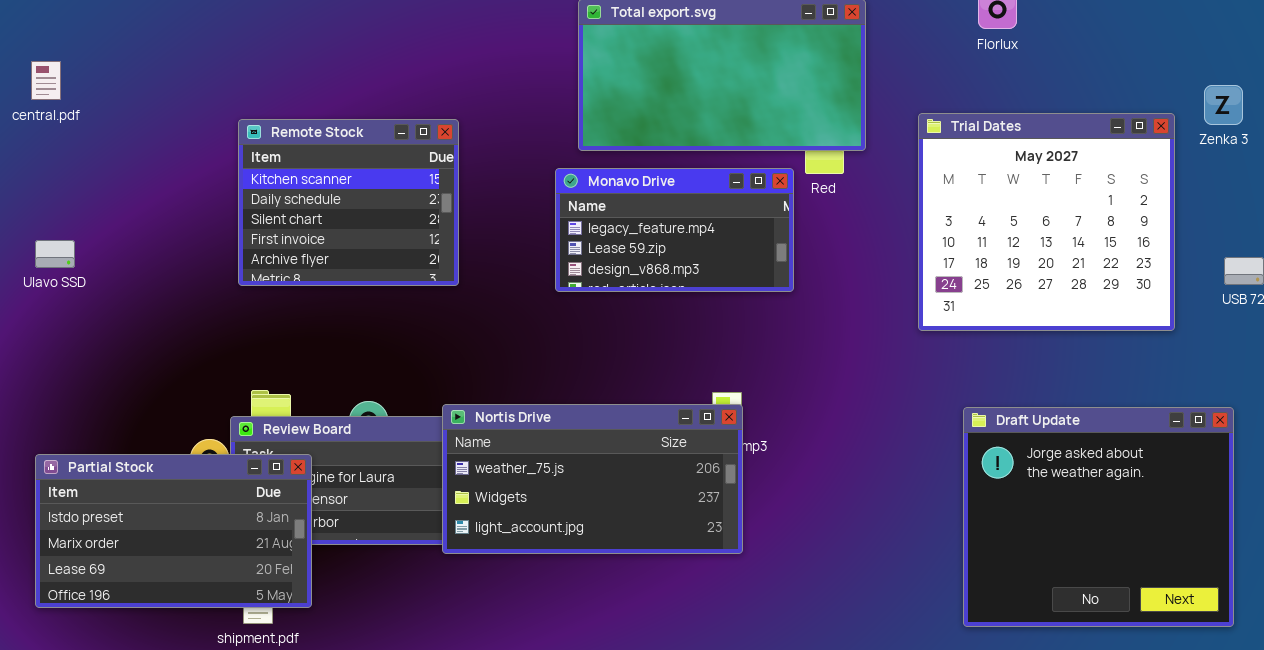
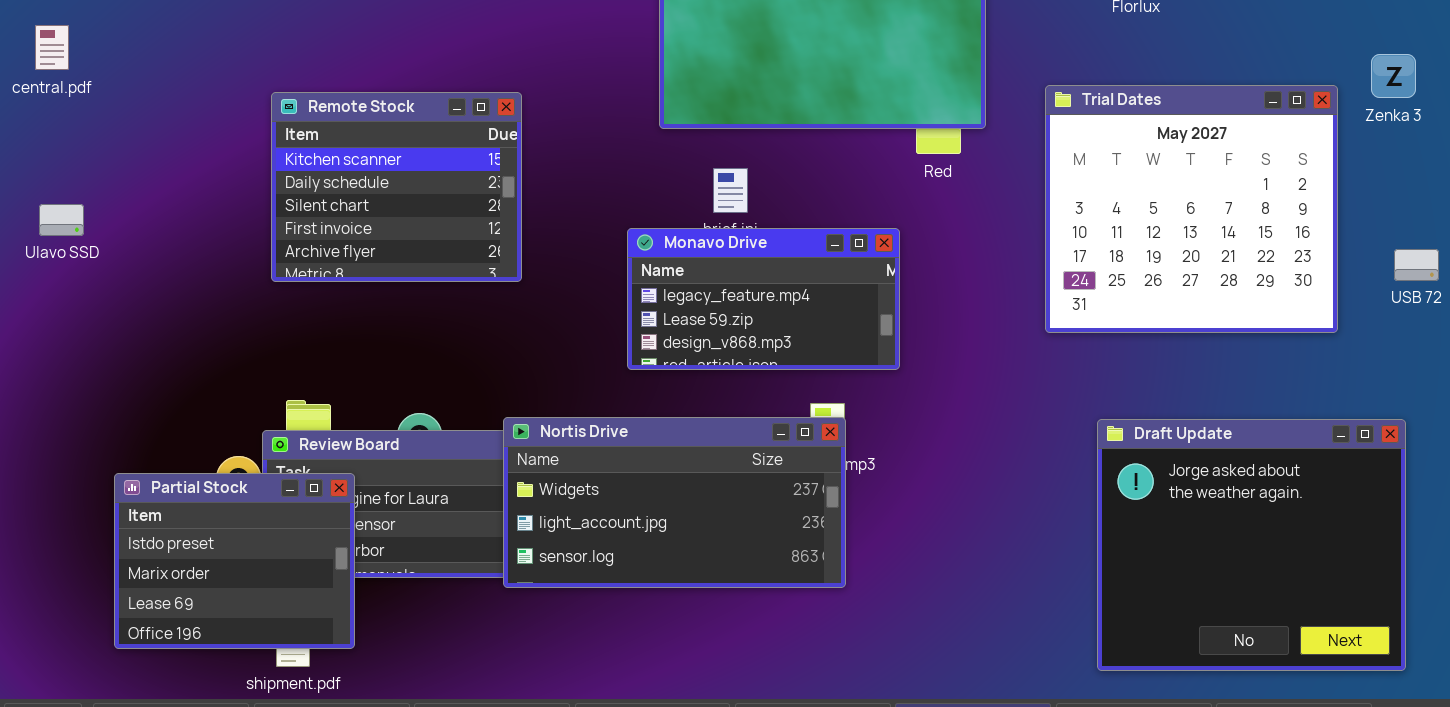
Monavo Drive: [555,168,794,292] -> [627,228,900,370], moved
Ulavo SSD: [35,240,75,268] -> [39,204,84,236], moved
Nortis Drive: [442,404,743,554] -> [503,417,846,588], scrolled down 1 row
Partial Stock: [35,454,312,608] -> [114,473,355,649], resized

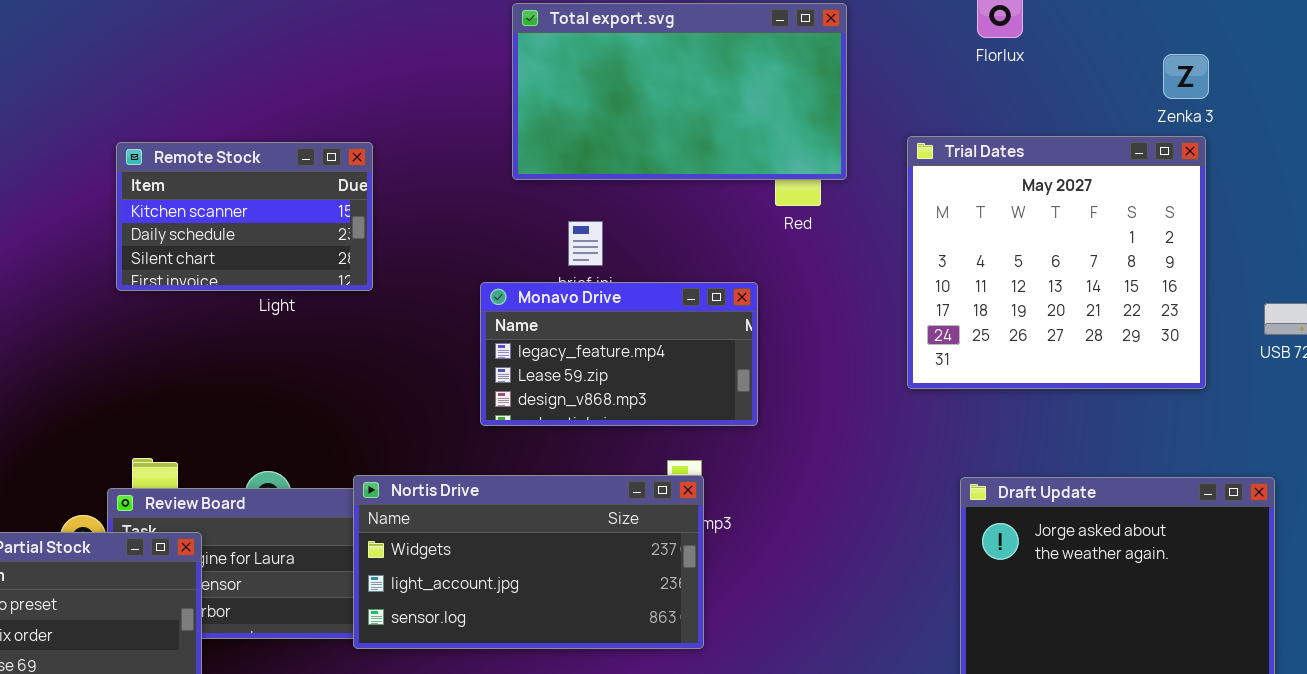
Zenka 3: [1371,54,1416,98] -> [1163,54,1209,99], moved
Remote Stock: [271,92,522,282] -> [116,142,373,291], resized

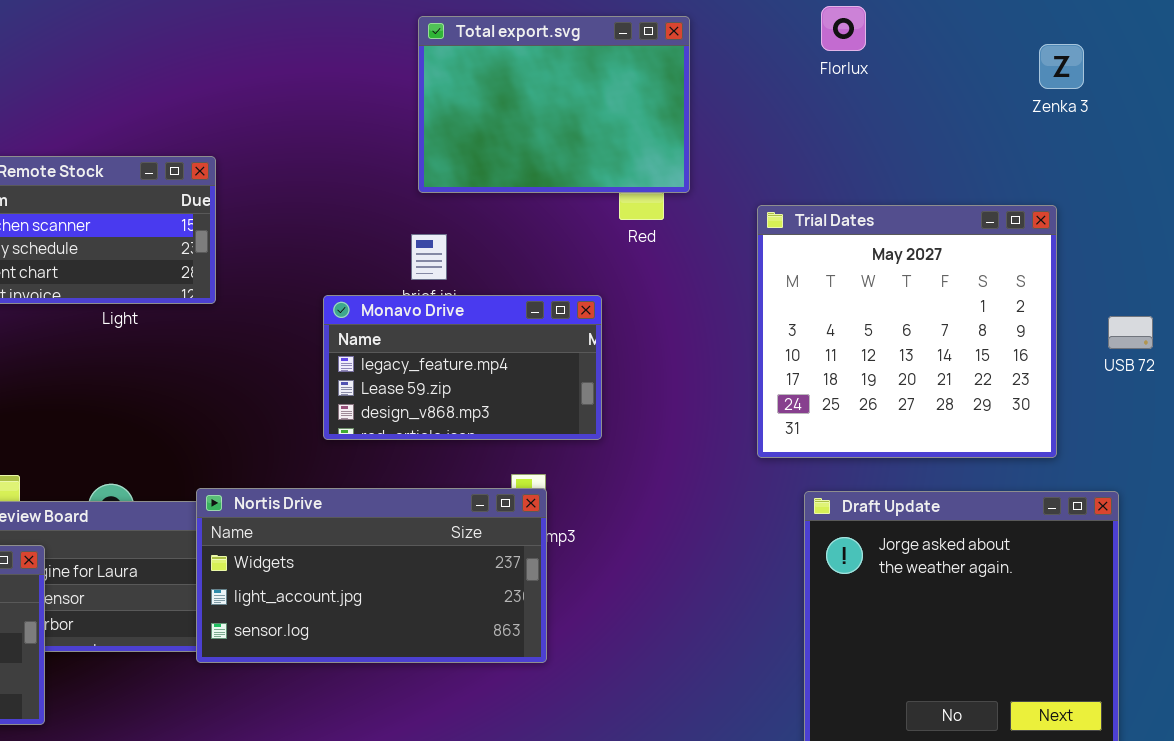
Total export.svg: [512,3,847,180] -> [418,16,690,193], resized
Zenka 3: [1163,54,1209,99] -> [1039,44,1084,89], moved
Trial Dates: [907,136,1206,389] -> [757,205,1057,458], moved

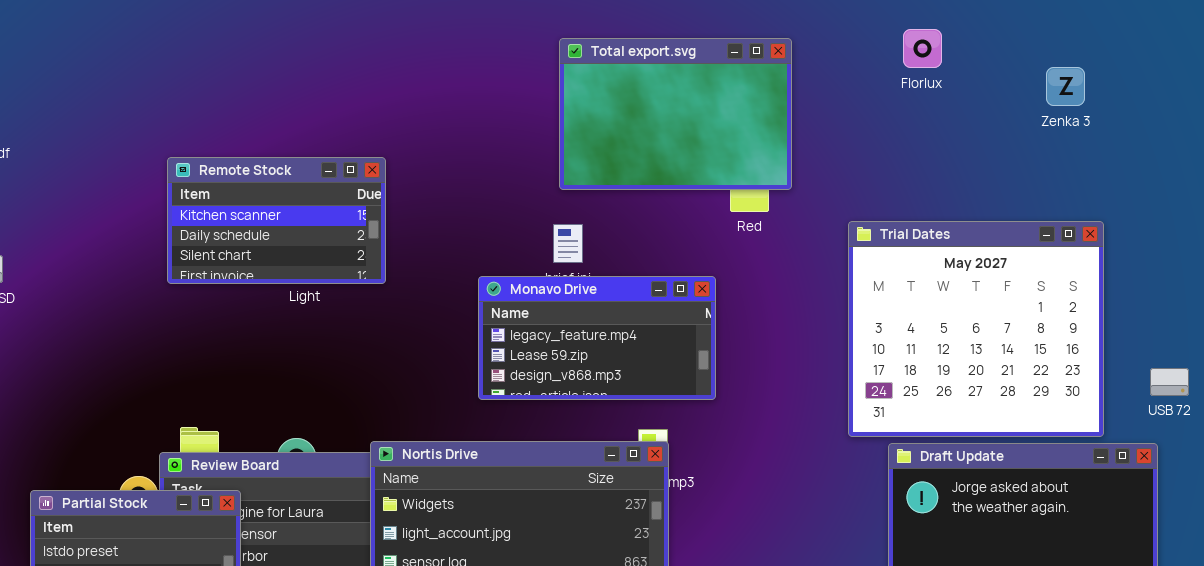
Zenka 3: [1039,44,1084,89] -> [1046,67,1085,106], moved
Trial Dates: [757,205,1057,458] -> [848,221,1104,437], moved
USB 72: [1108,316,1153,349] -> [1150,368,1189,396], moved

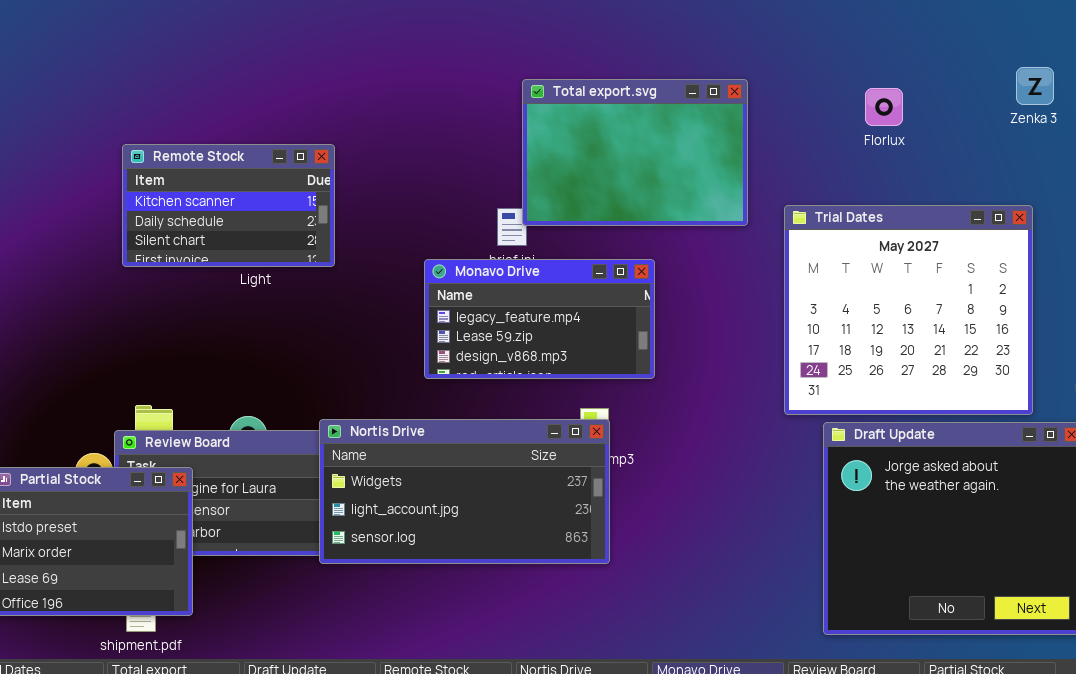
Florlux: [903,29,942,68] -> [865,88,903,126], moved
Total export.svg: [559,38,792,190] -> [522,79,748,226], moved
Zenka 3: [1046,67,1085,106] -> [1016,67,1054,105], moved

